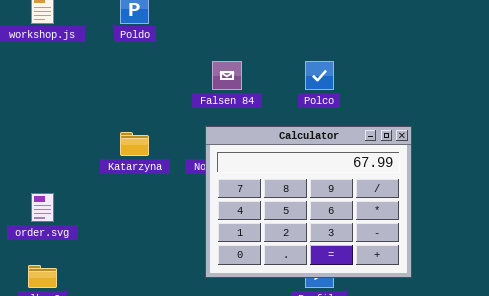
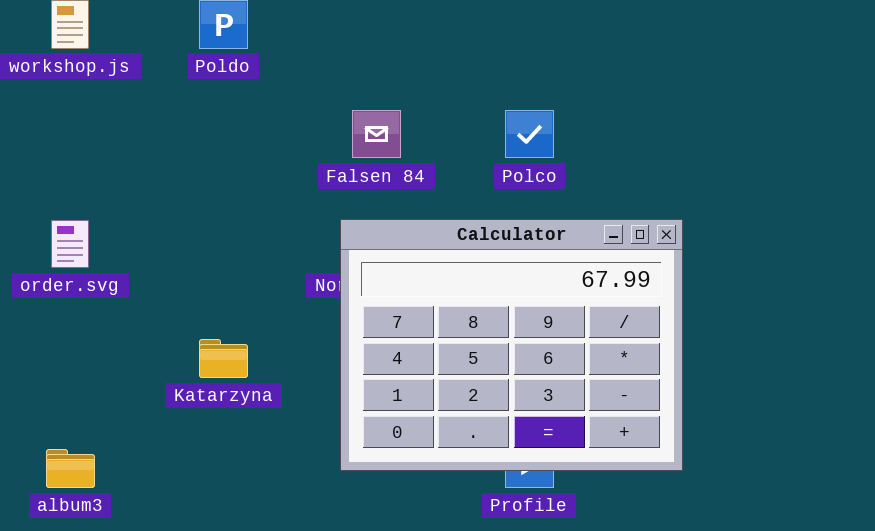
Katarzyna: [120,132,149,156] -> [199,339,248,378], moved
order.svg: [31,193,54,222] -> [51,220,89,268], moved

